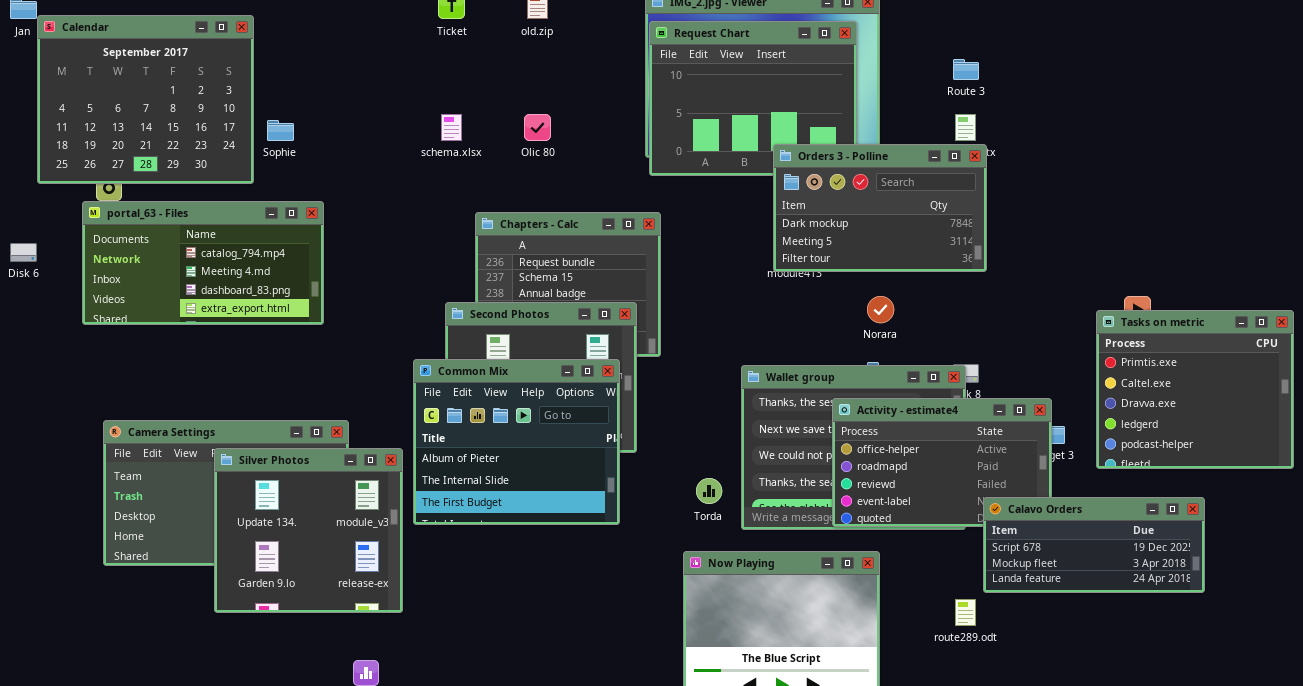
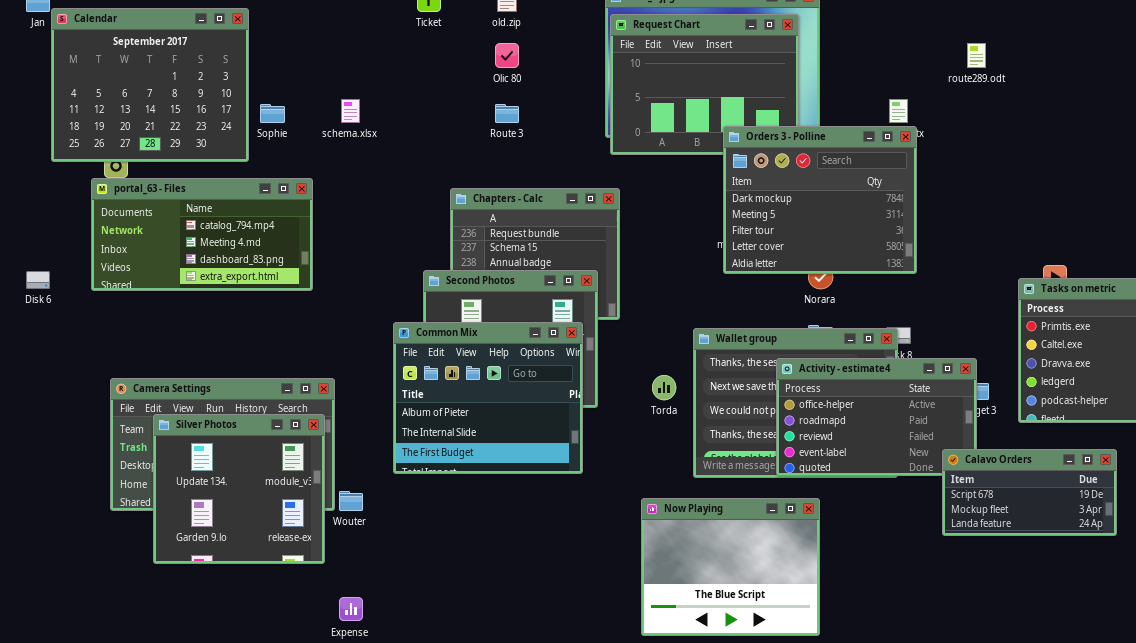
Route 3: [953,59,979,80] -> [495,104,519,123], moved
schema.xlsx: [441,114,462,141] -> [341,99,360,123], moved
Olic 80: [524,114,551,141] -> [495,43,519,68], moved
Orders 3 - Polline: [773,144,987,272] -> [723,126,917,274], resized
Disk 6: [10,243,37,262] -> [26,271,50,289], moved
Silver Photos: [214,448,403,613] -> [153,414,325,564], moved
Torda: [696,478,722,504] -> [652,375,676,400], moved
Calavo Orders: [983,497,1205,593] -> [942,449,1117,536], resized
route289.odt: [955,599,976,626] -> [967,43,986,68], moved

